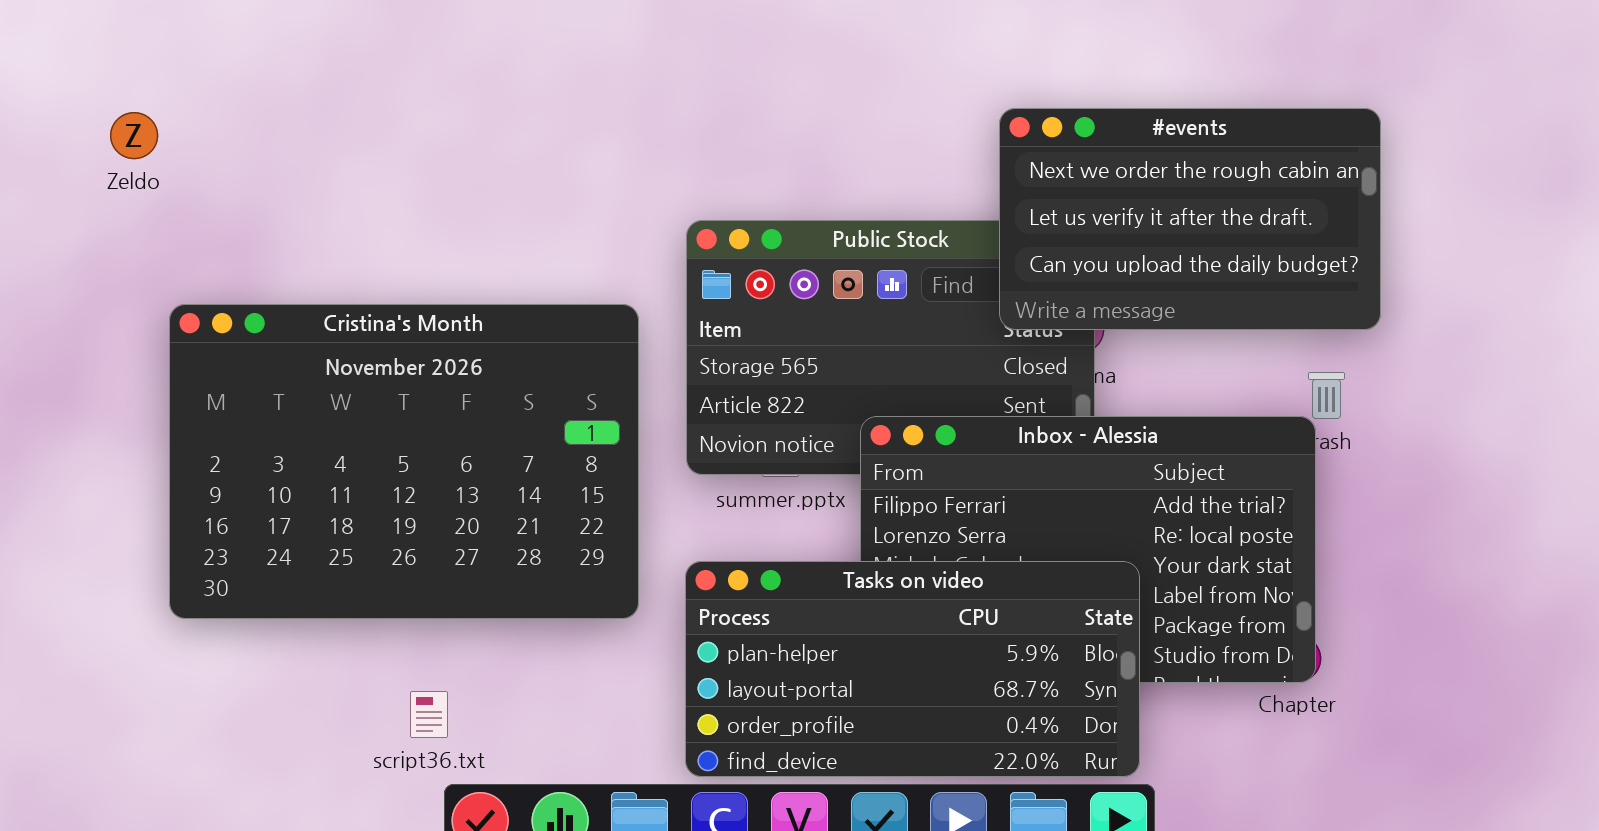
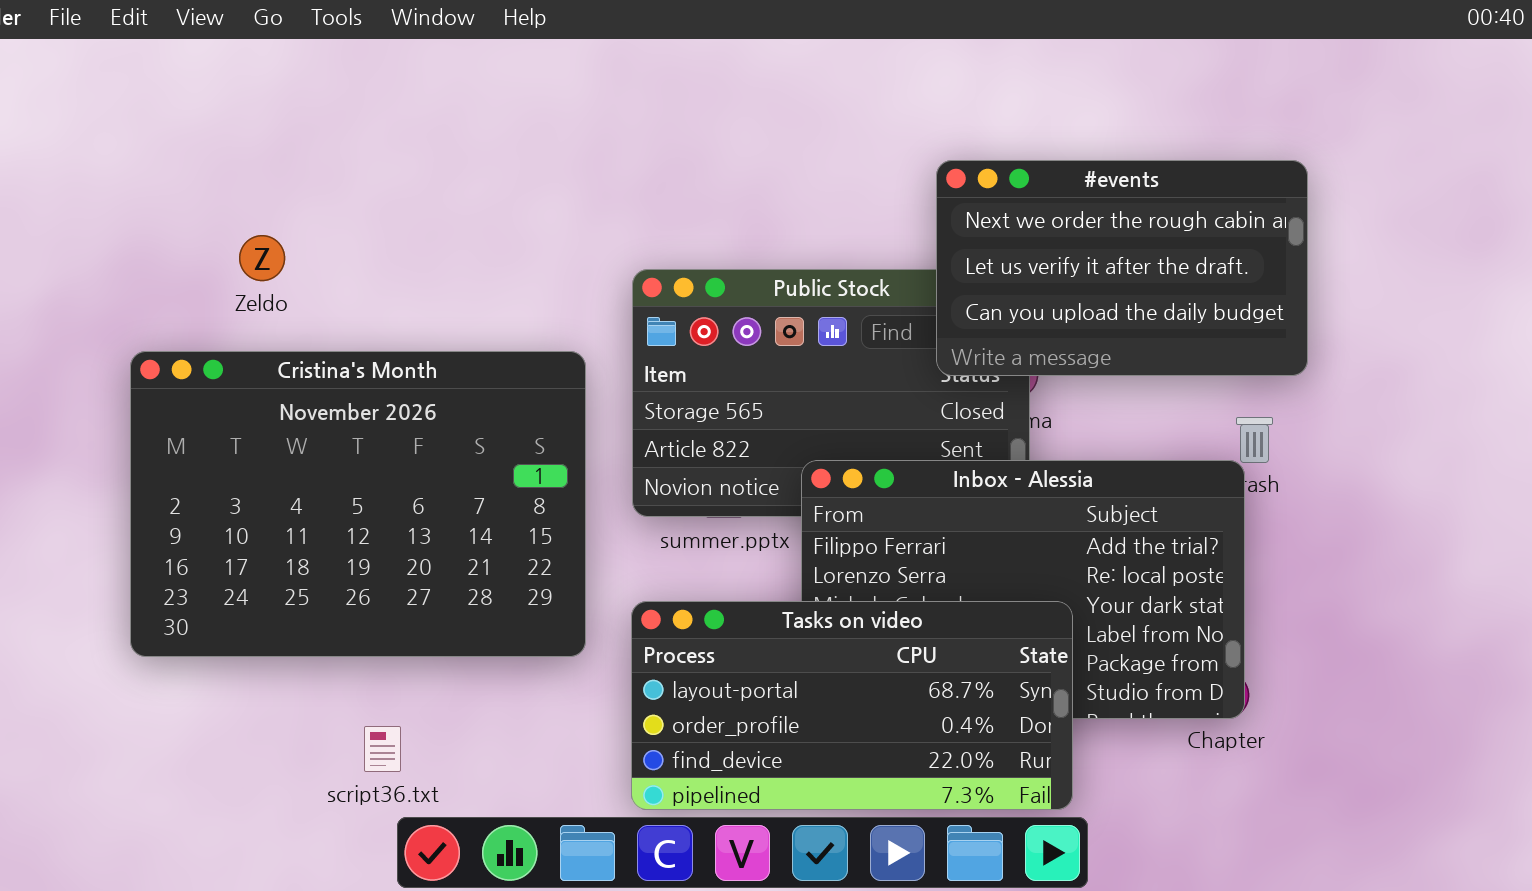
Zeldo: [110,112,158,159] -> [239,235,285,281], moved
Tasks on video: [685,561,1140,777] -> [631,601,1073,810], scrolled down 1 row

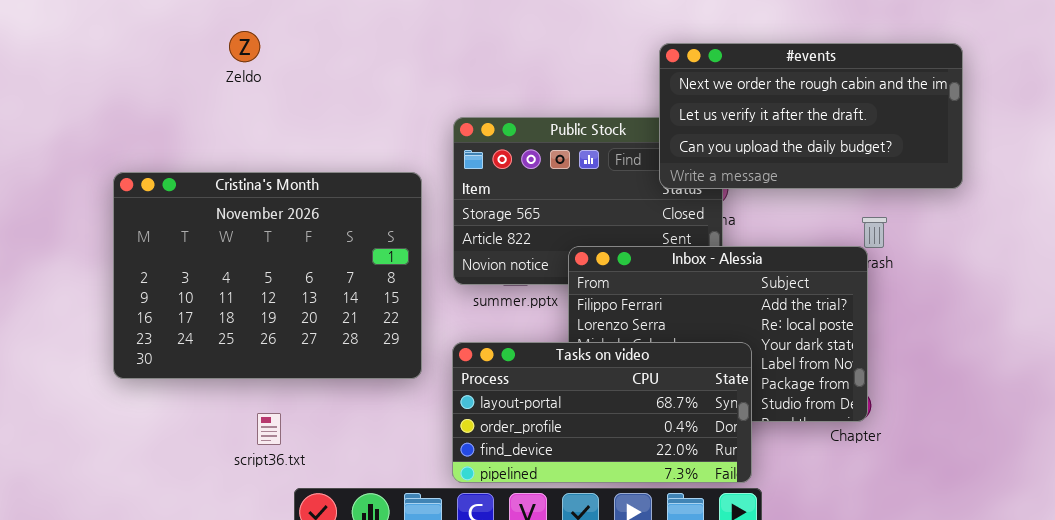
#events: [936,160,1308,376] -> [659,43,963,189], resized
Zeldo: [239,235,285,281] -> [229,31,260,62], moved
script36.txt: [364,726,401,772] -> [257,413,281,445], moved

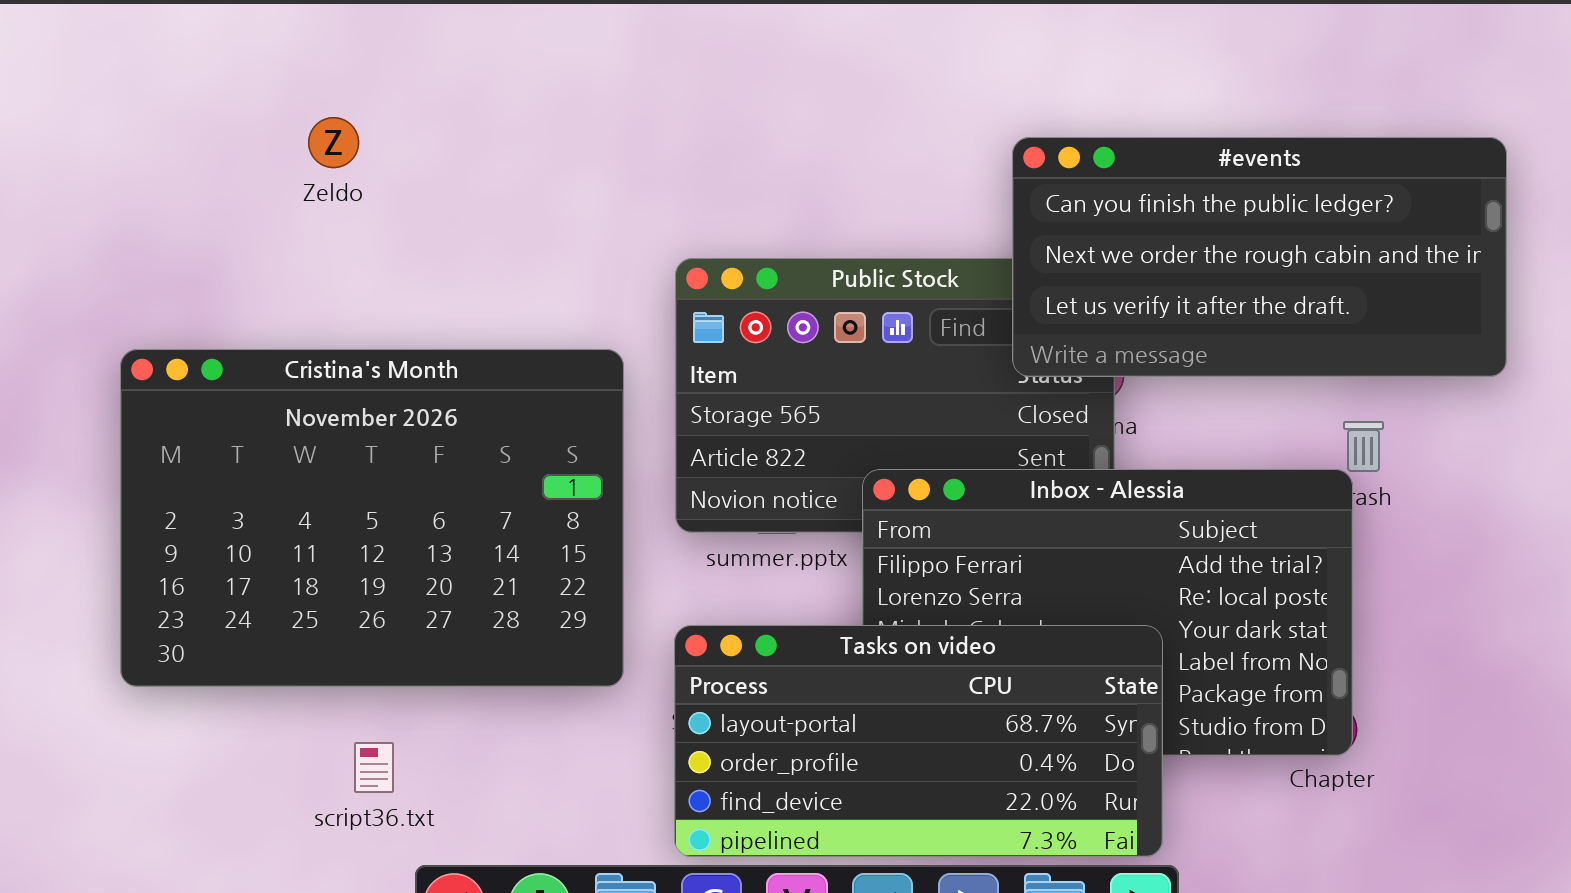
#events: [659,43,963,189] -> [1012,137,1507,377], scrolled up 1 row

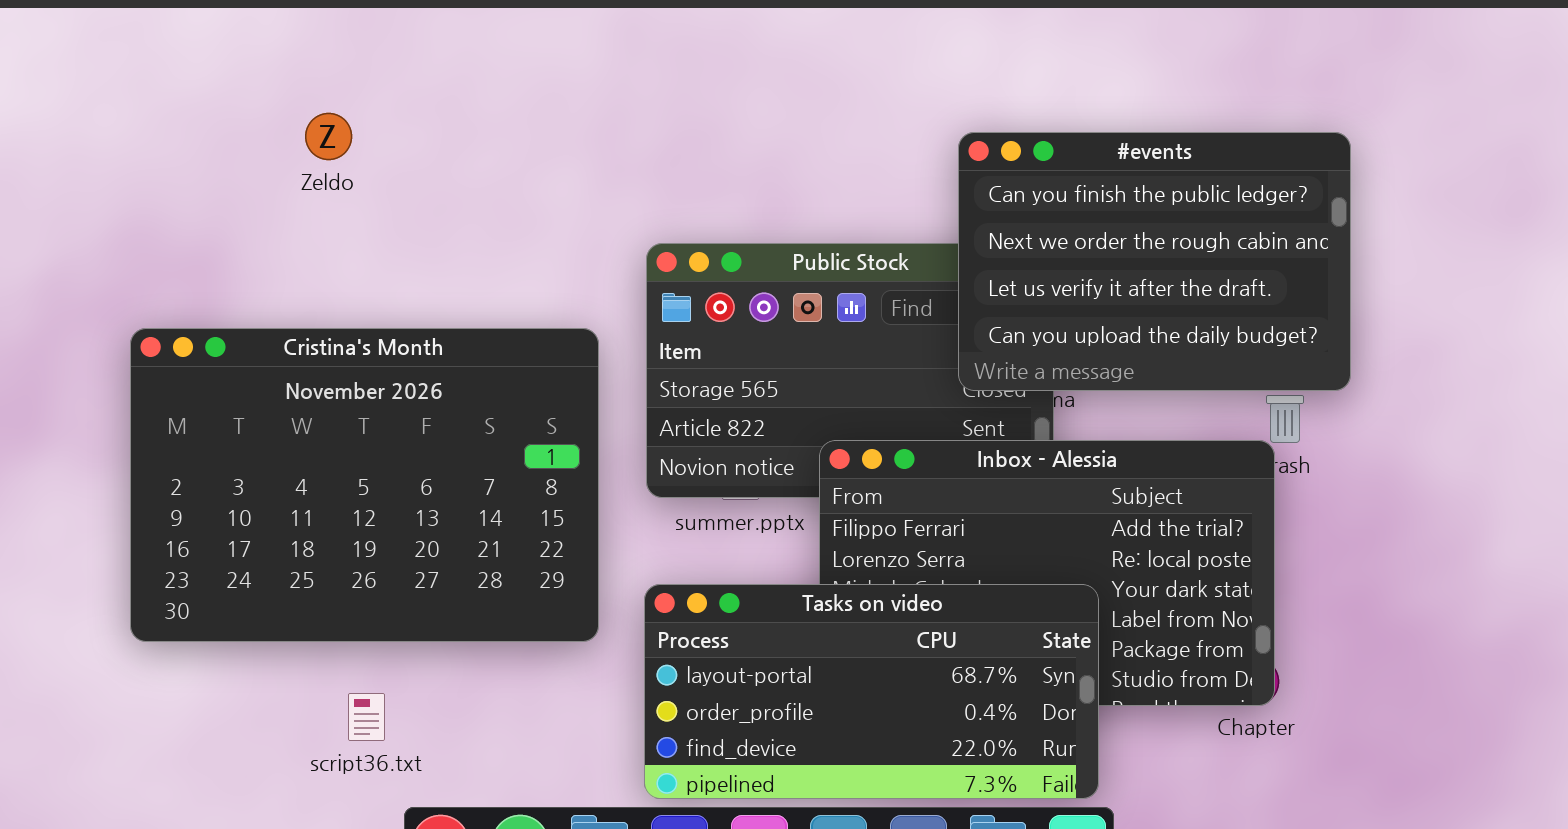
#events: [1012,137,1507,377] -> [958,132,1351,391], resized

